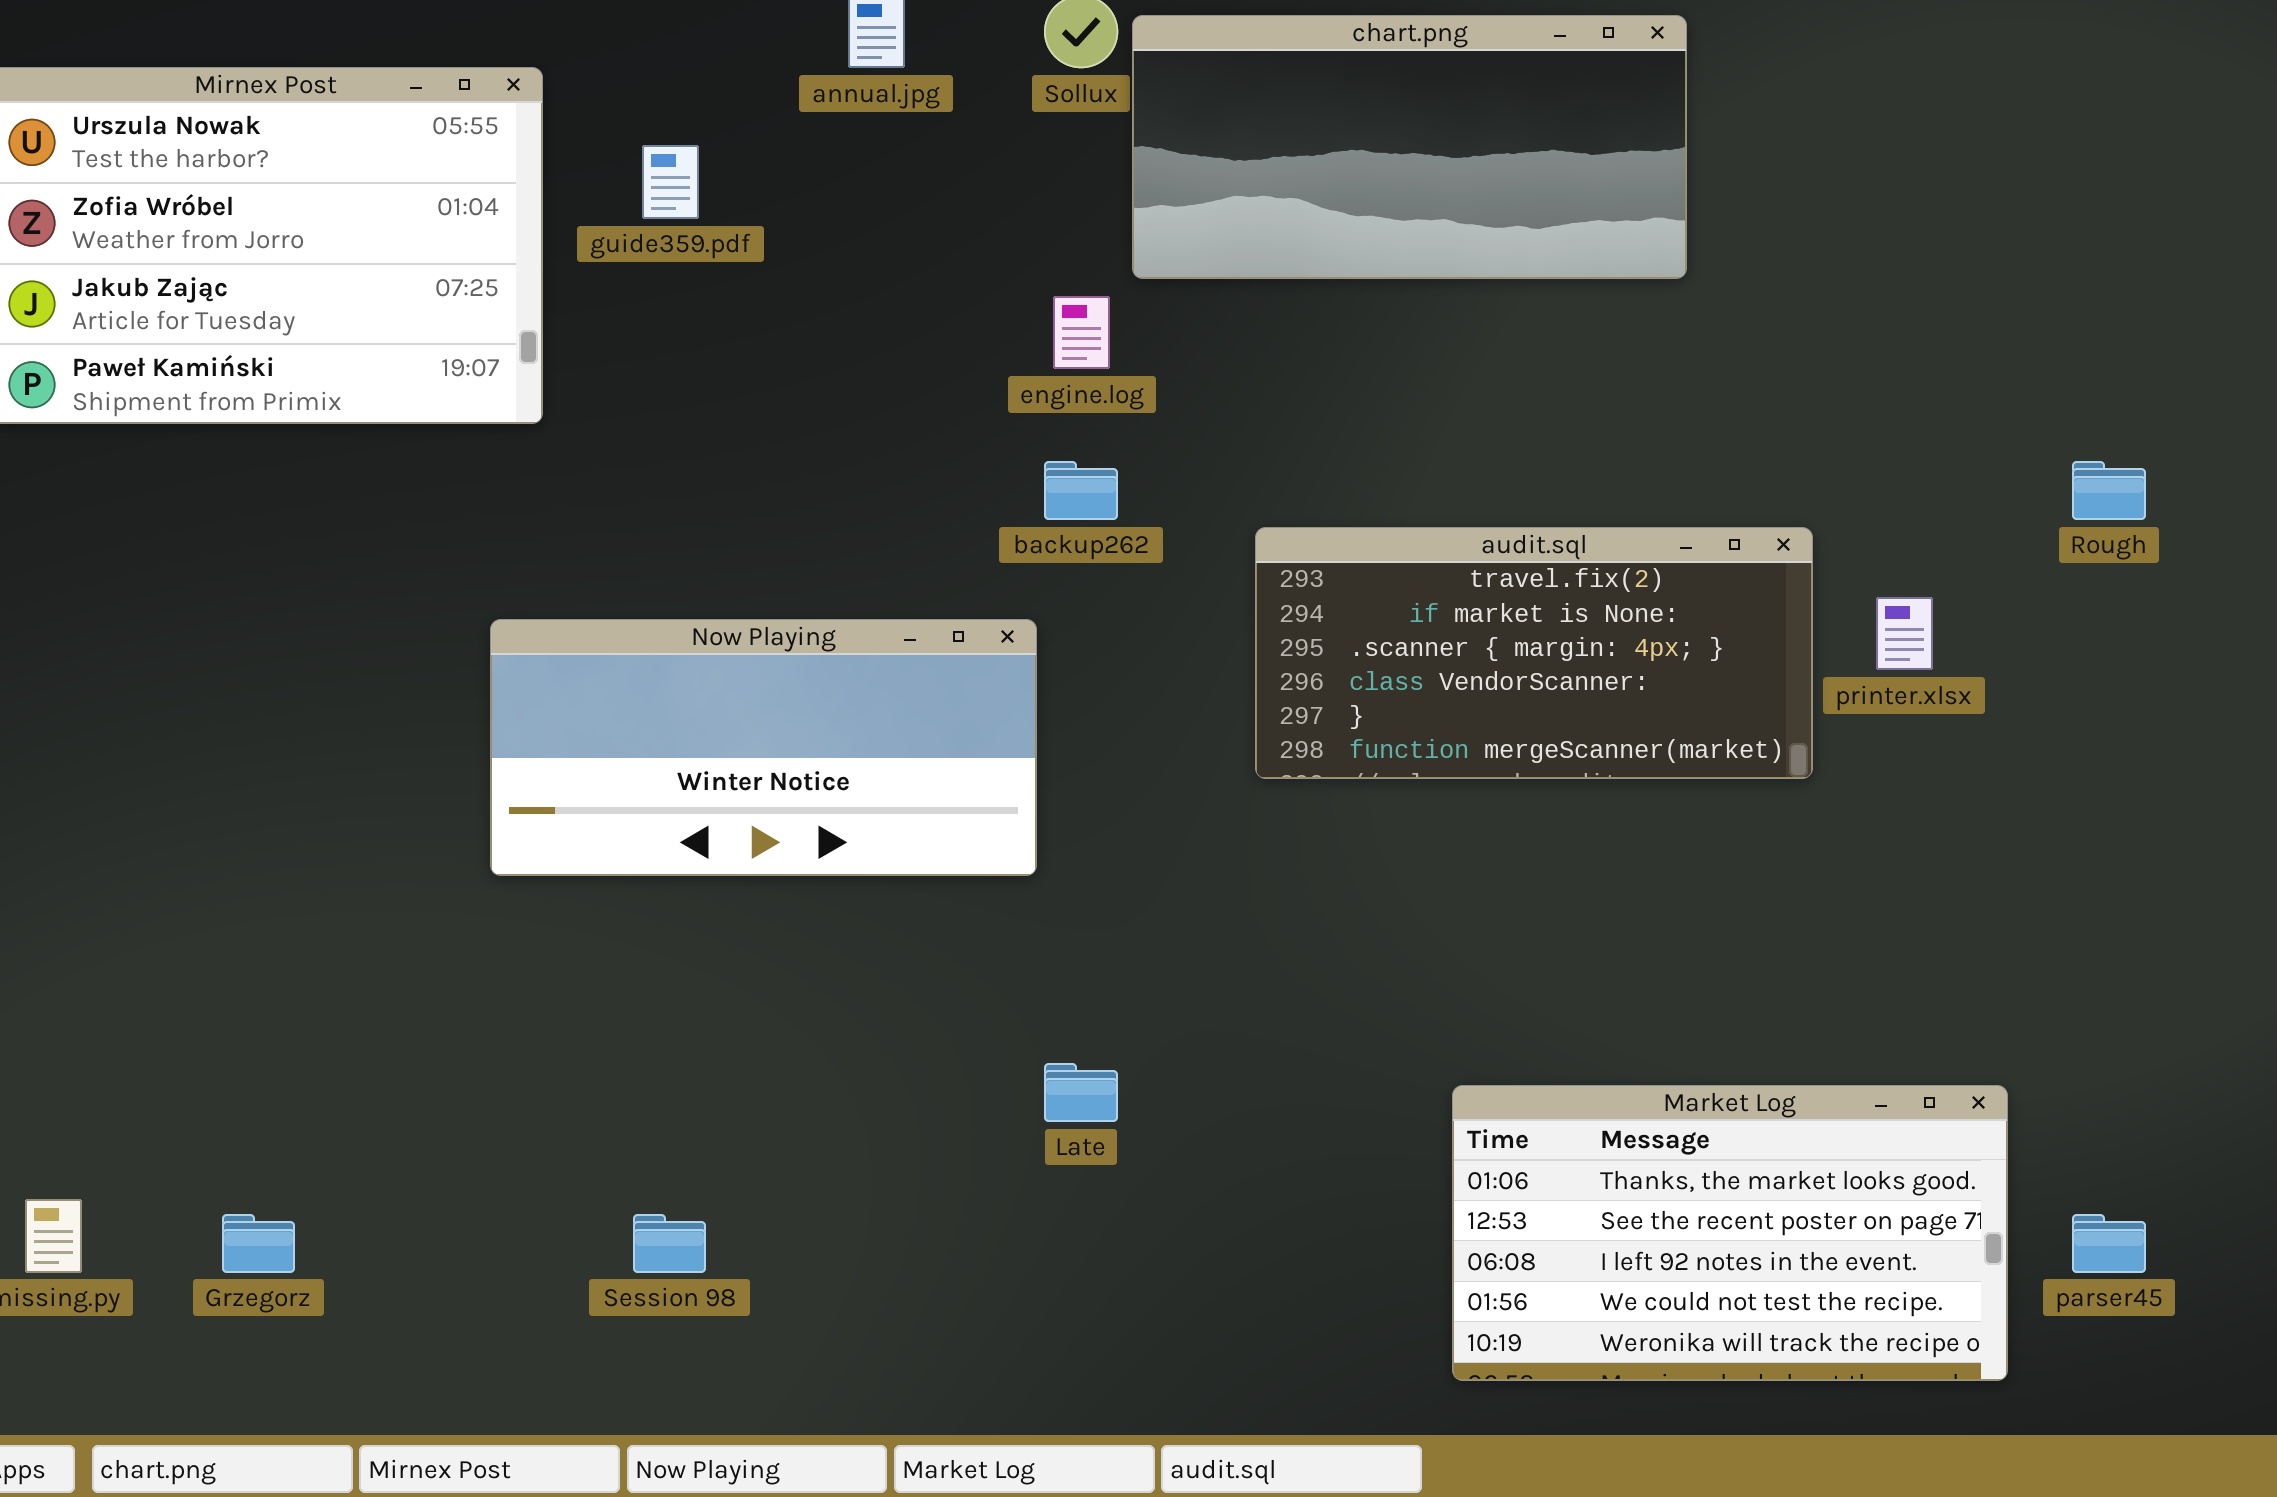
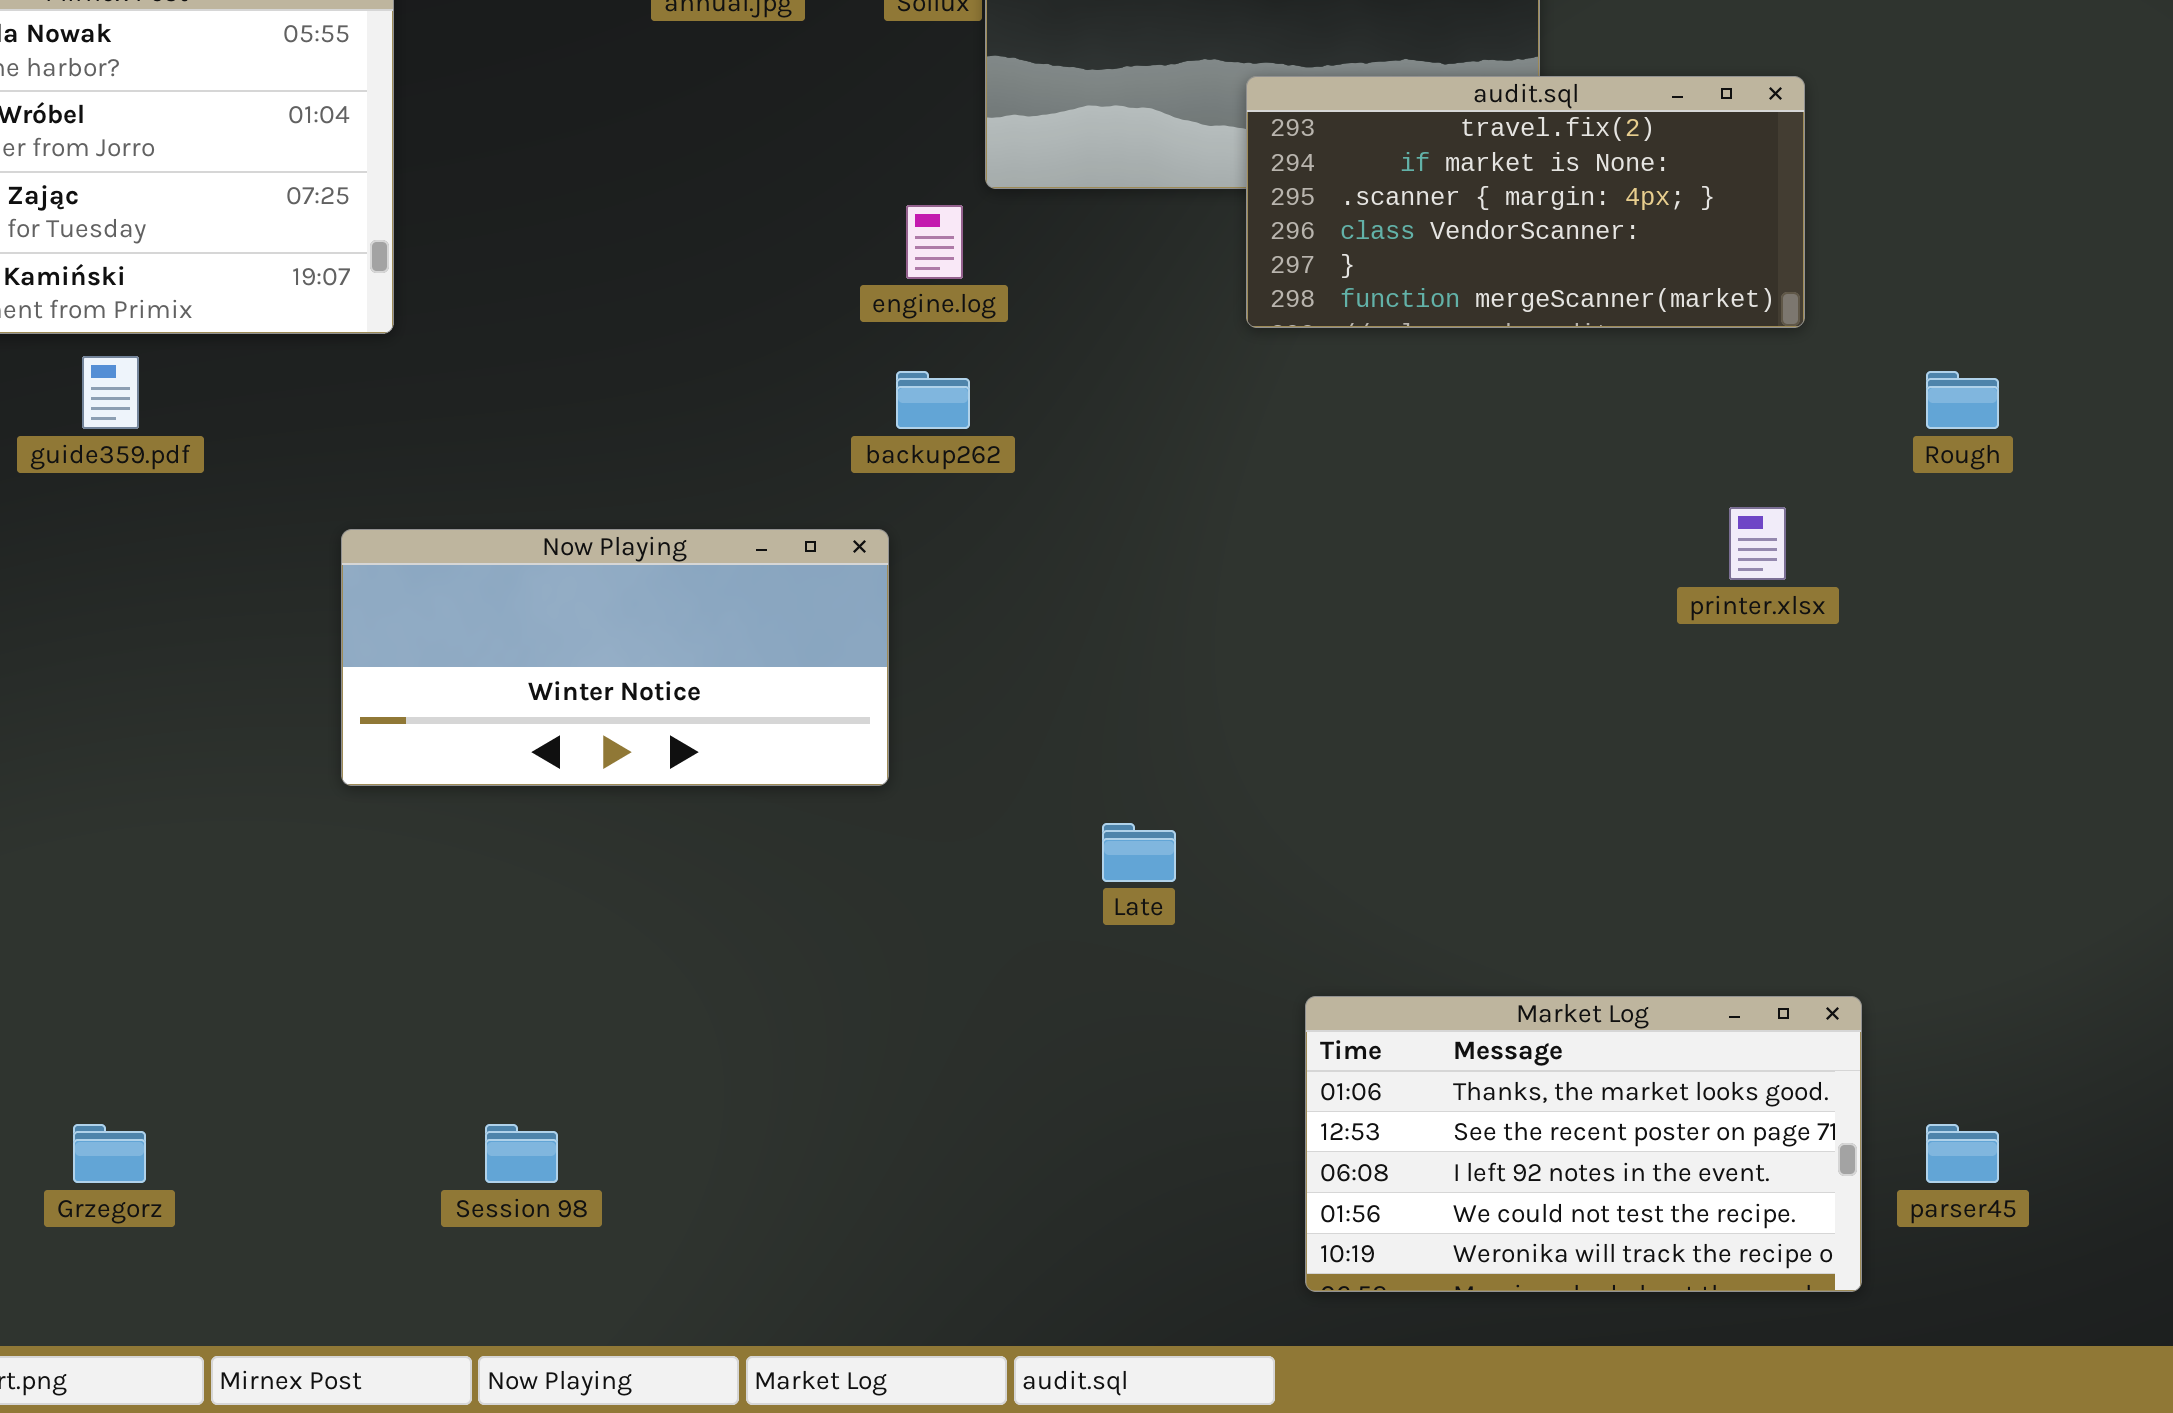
guide359.pdf: [642,145,699,219] -> [82,356,139,429], moved
audit.sql: [1255,527,1813,779] -> [1246,76,1805,328], moved
Late: [1044,1063,1118,1122] -> [1102,823,1176,882], moved

